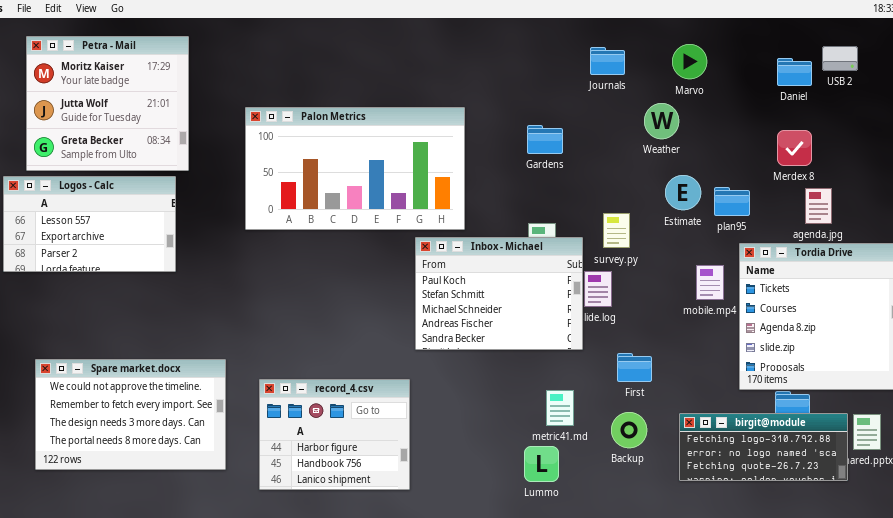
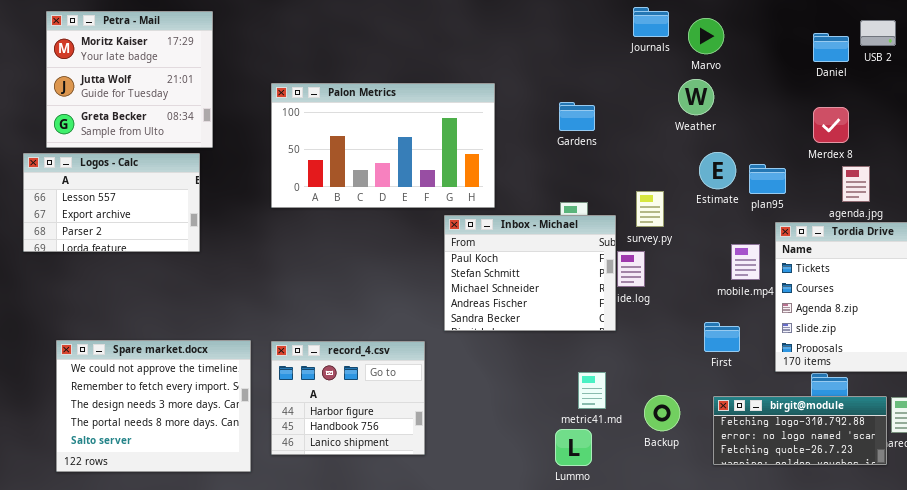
Marvo: [672,44,707,79] -> [688,18,724,54], moved
Journals: [590,47,625,75] -> [633,7,669,37], moved
First: [617,353,652,382] -> [704,322,740,352], moved
Spare market.docx: [35,359,226,470] -> [56,340,251,472], resized
record_4.csv: [259,379,410,490] -> [271,341,425,455], moved

